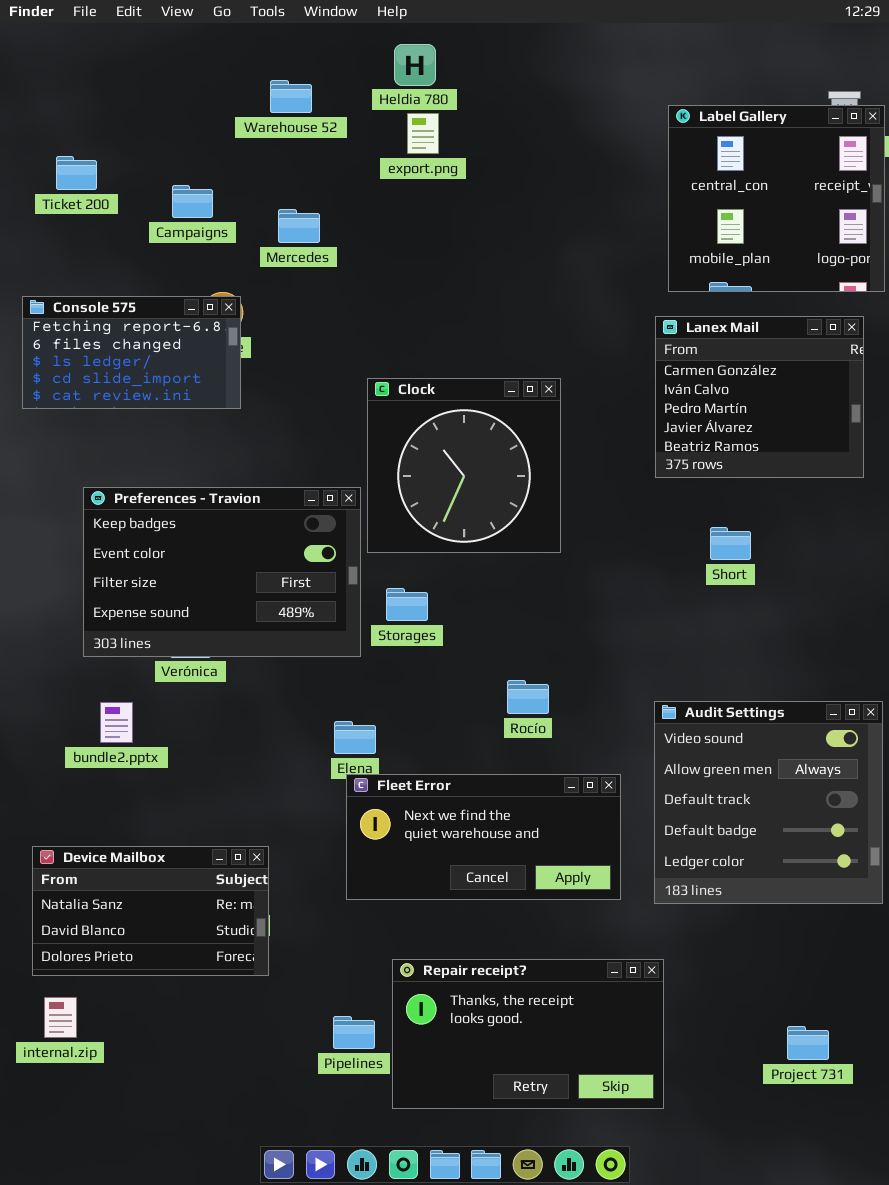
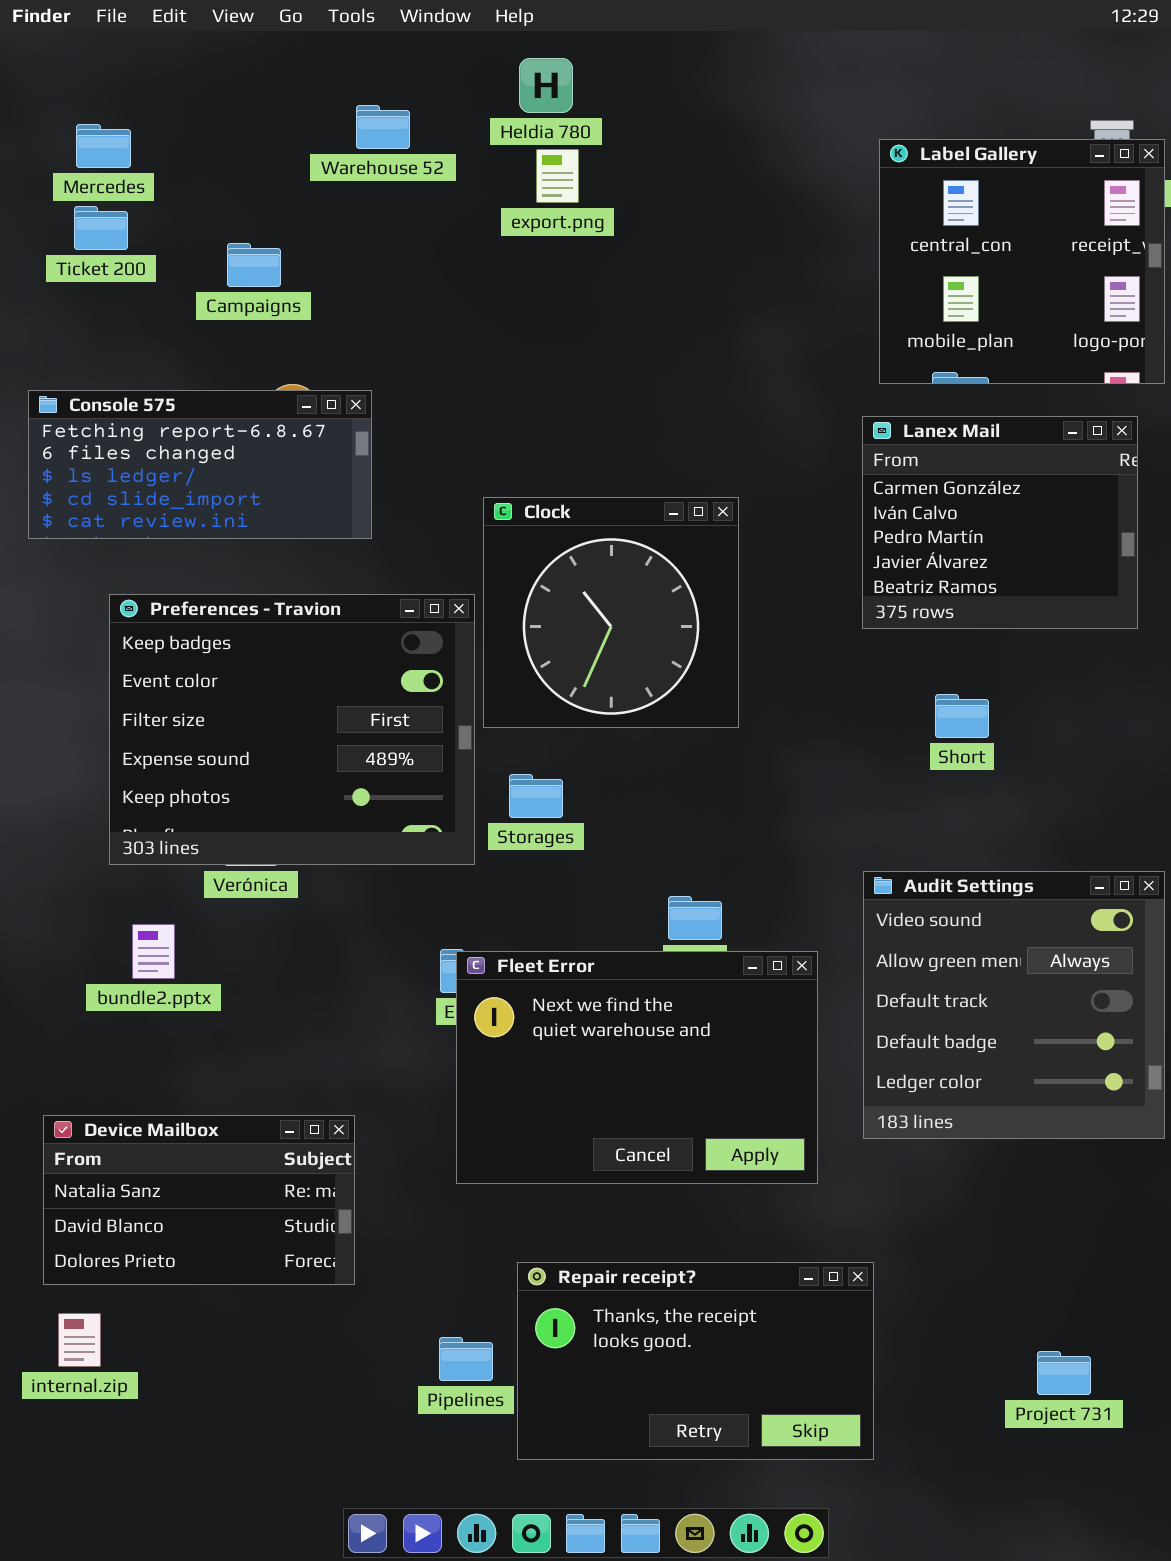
Mercedes: [278,209,320,243] -> [76,124,131,168], moved
Console 575: [22,296,241,409] -> [28,390,372,539], resized
Preferences - Travion: [83,487,361,657] -> [109,594,475,865], resized
Audit Settings: [654,701,883,904] -> [863,871,1165,1139], moved
Fleet Error: [346,774,621,900] -> [456,951,818,1184], resized

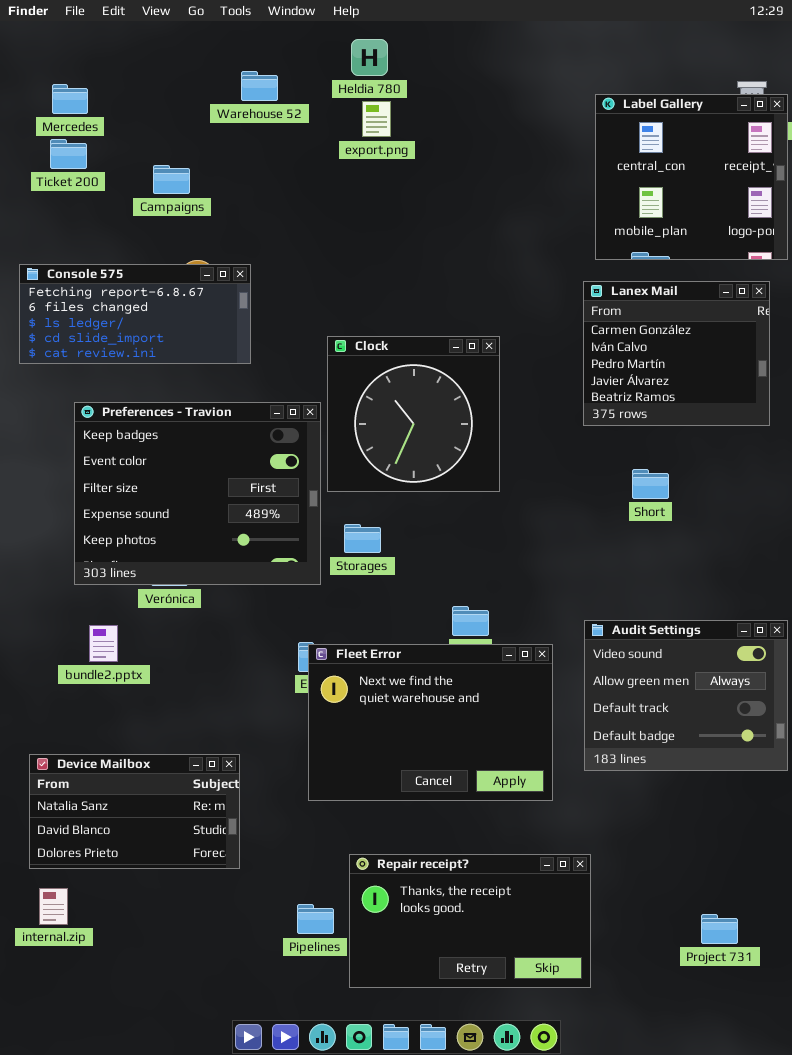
Audit Settings: [863,871,1165,1139] -> [584,620,788,771], resized

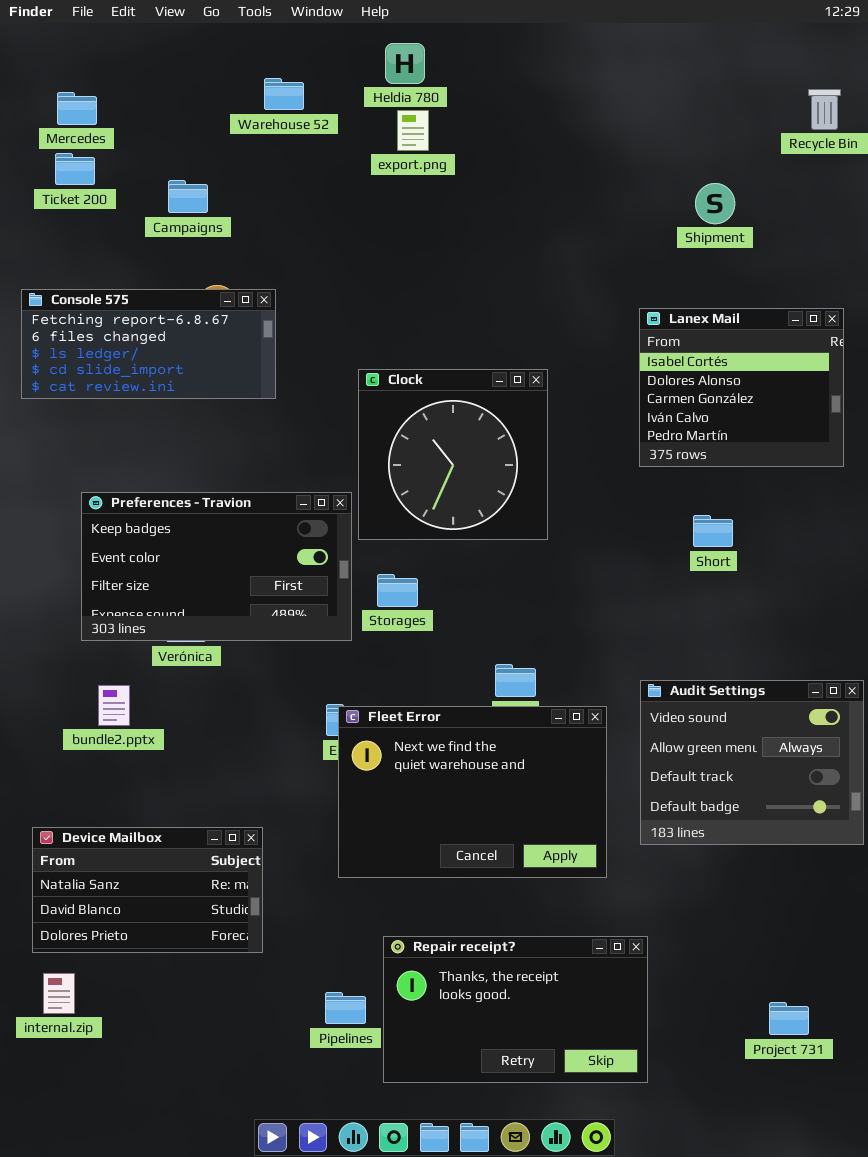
Label Gallery: [595,94,788,260] -> none, closed
Lanex Mail: [583,281,770,426] -> [639,308,844,467], scrolled up 2 rows
Preferences - Travion: [74,402,321,585] -> [81,492,352,641], resized

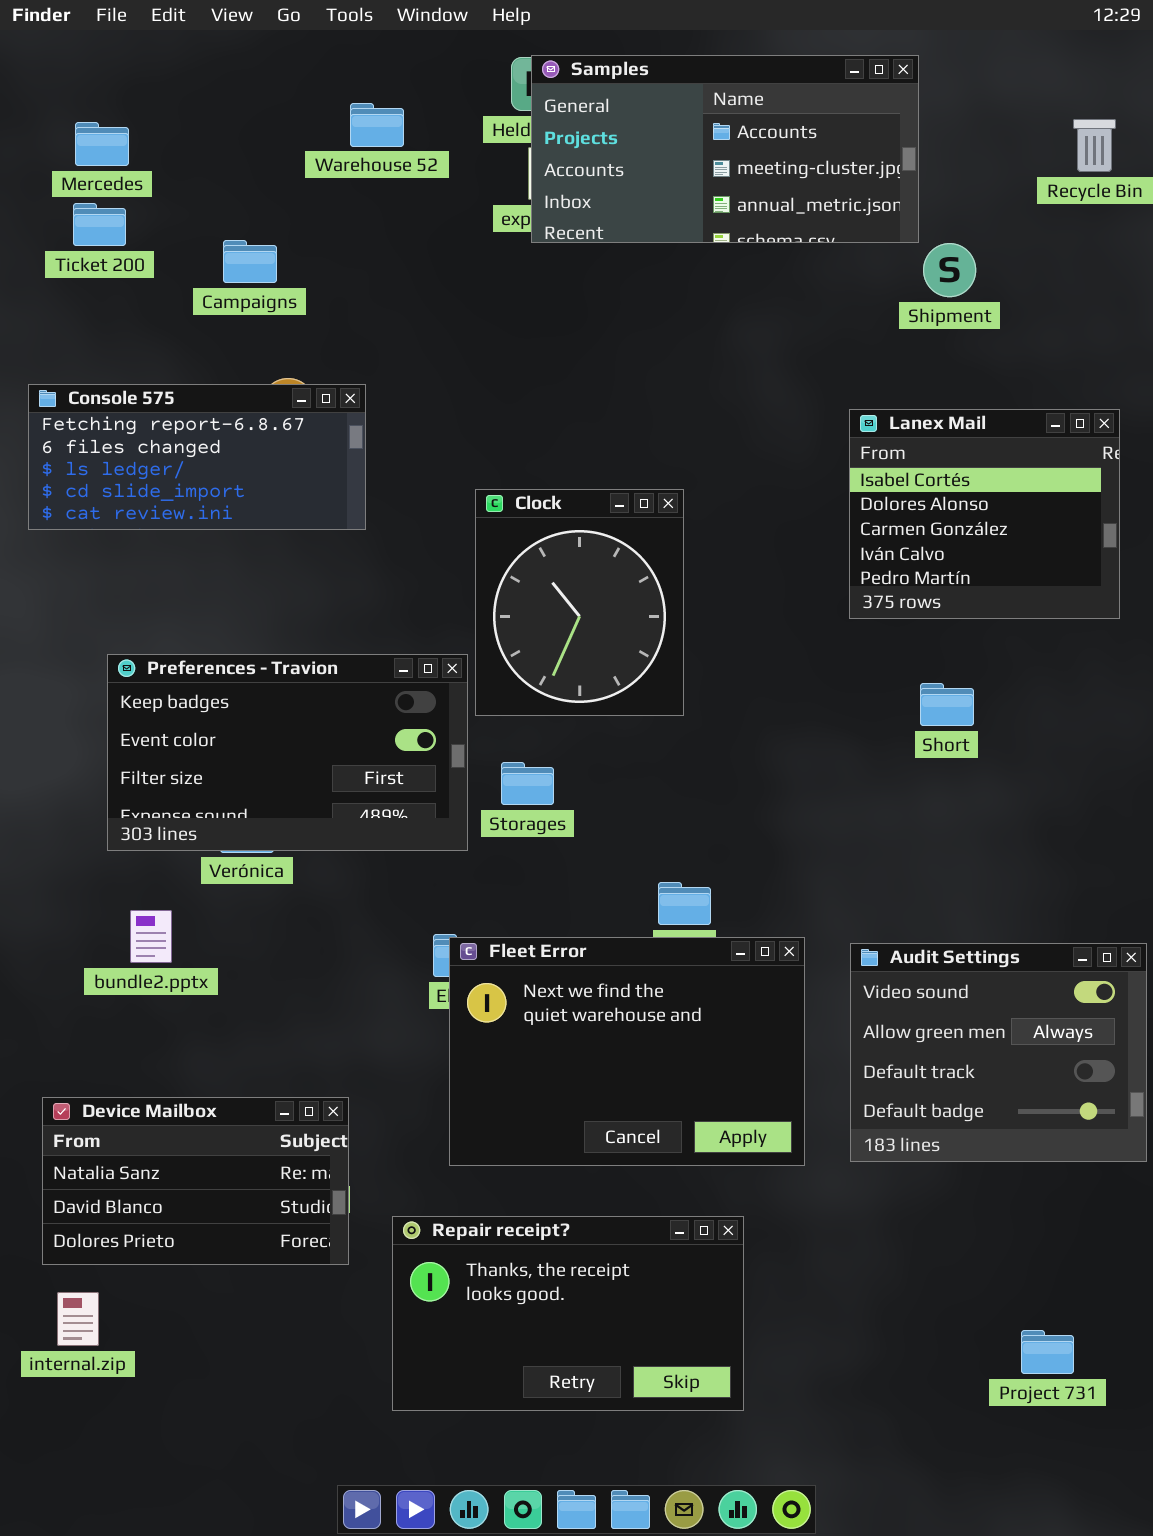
Samples: none -> [531,55,919,243], opened
Clock: [358,369,548,540] -> [475,489,684,716], resized
Audit Settings: [640,680,864,845] -> [850,943,1147,1162], moved
Repair receipt?: [383,936,648,1083] -> [392,1216,744,1411], moved

